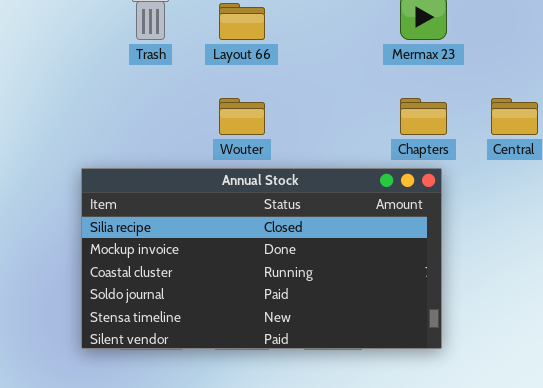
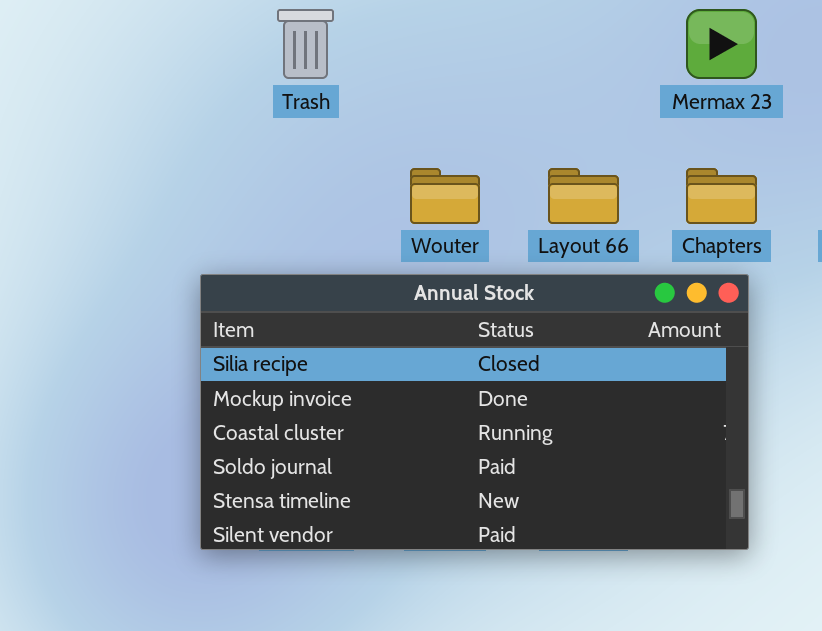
Layout 66: [219,3,265,40] -> [548,168,619,224], moved

